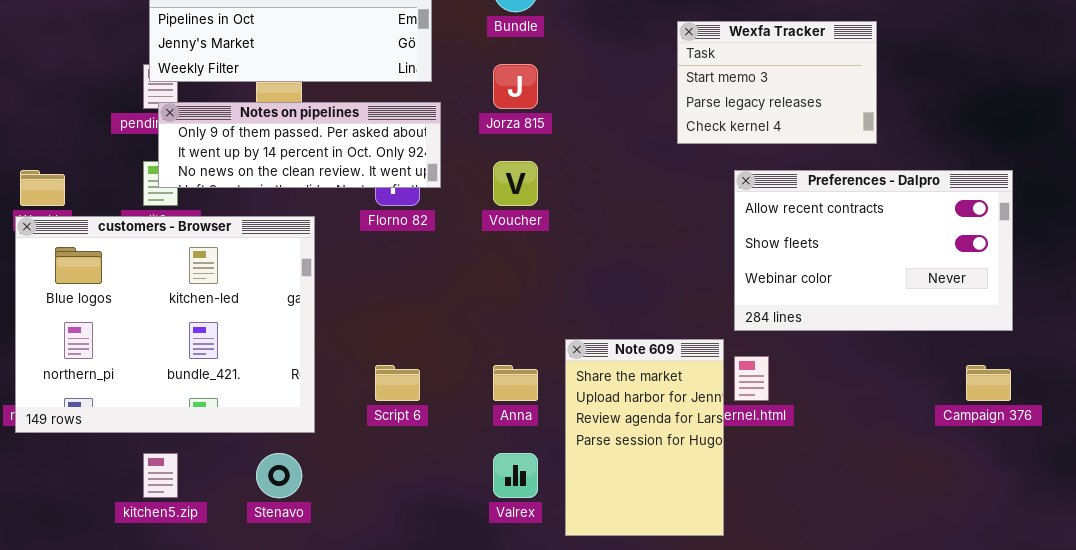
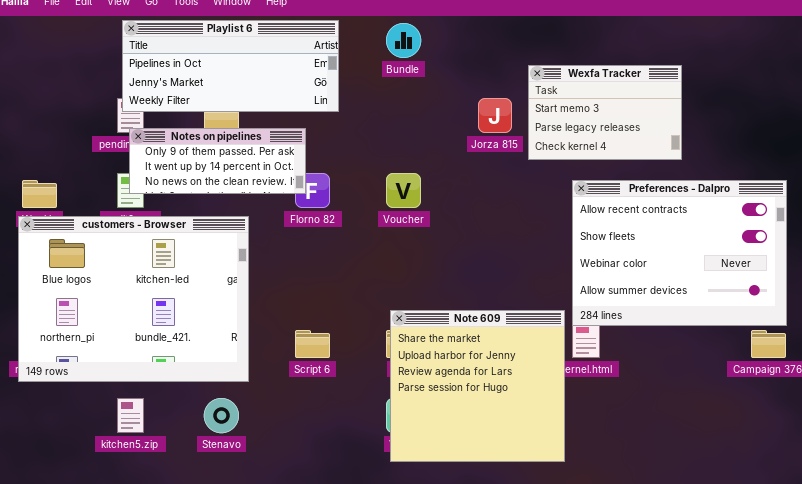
Jorza 815: [493,64,538,109] -> [478,98,512,133], moved
Notes on pipelines: [158,102,441,188] -> [129,128,306,194], resized
Preferences - Dalpro: [734,170,1013,331] -> [572,180,787,326], resized
Note 609: [565,339,724,536] -> [390,310,565,462], resized

